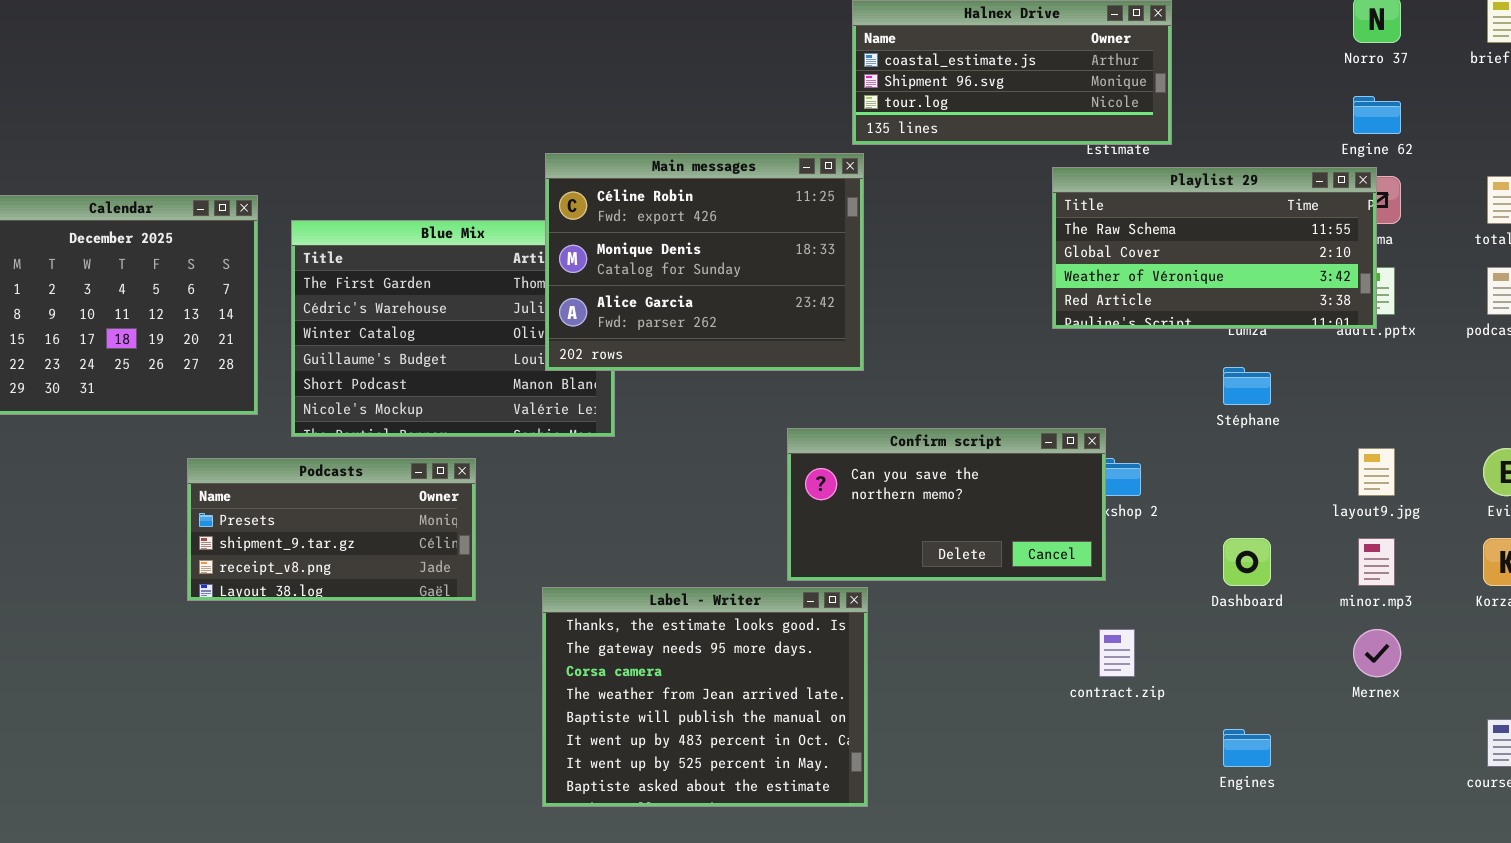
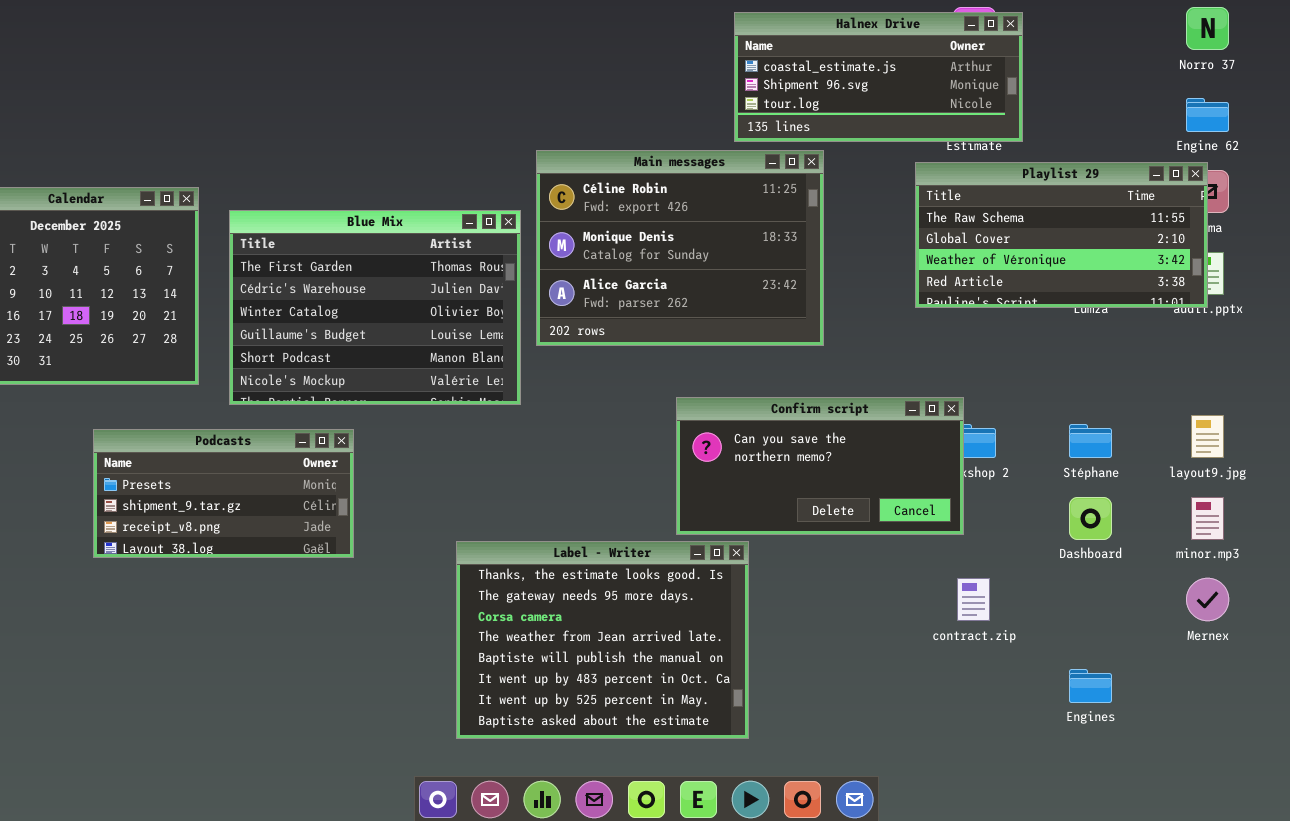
Main messages: [545,153,864,371] -> [536,150,824,346], moved
Stéphane: [1223,367,1271,405] -> [1069,424,1112,458], moved
Podcasts: [187,458,476,601] -> [93,429,354,558], moved

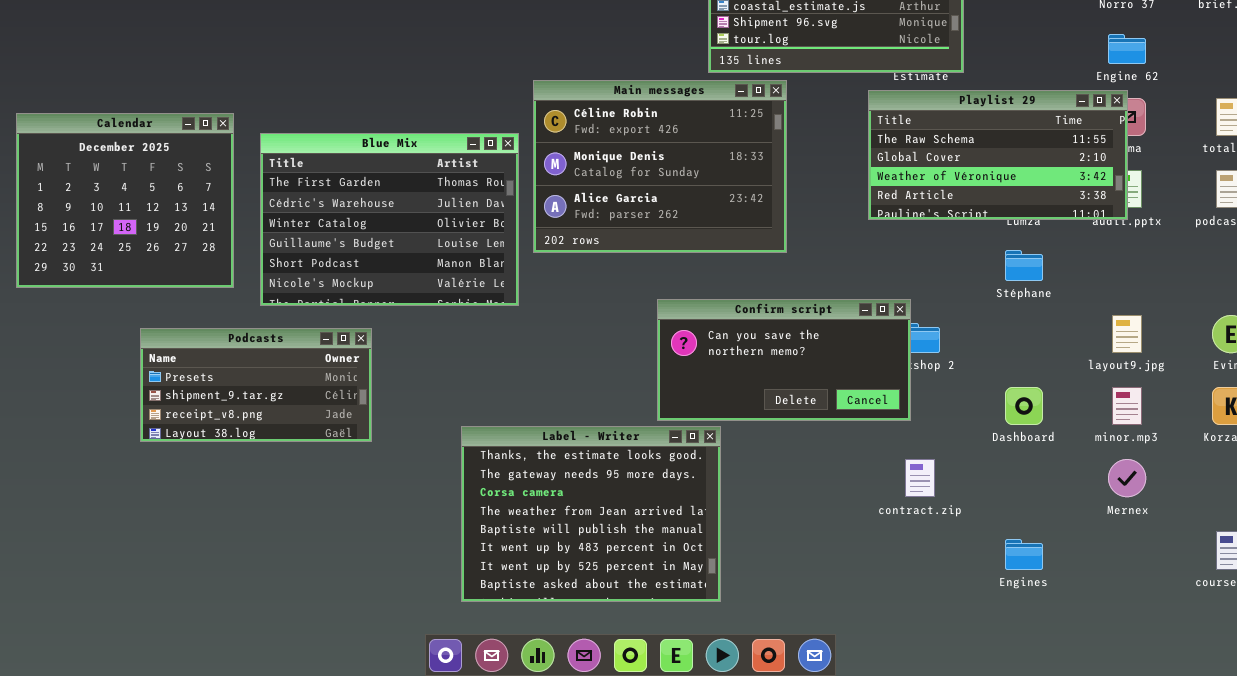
Stéphane: [1069,424,1112,458] -> [1005,250,1043,281], moved

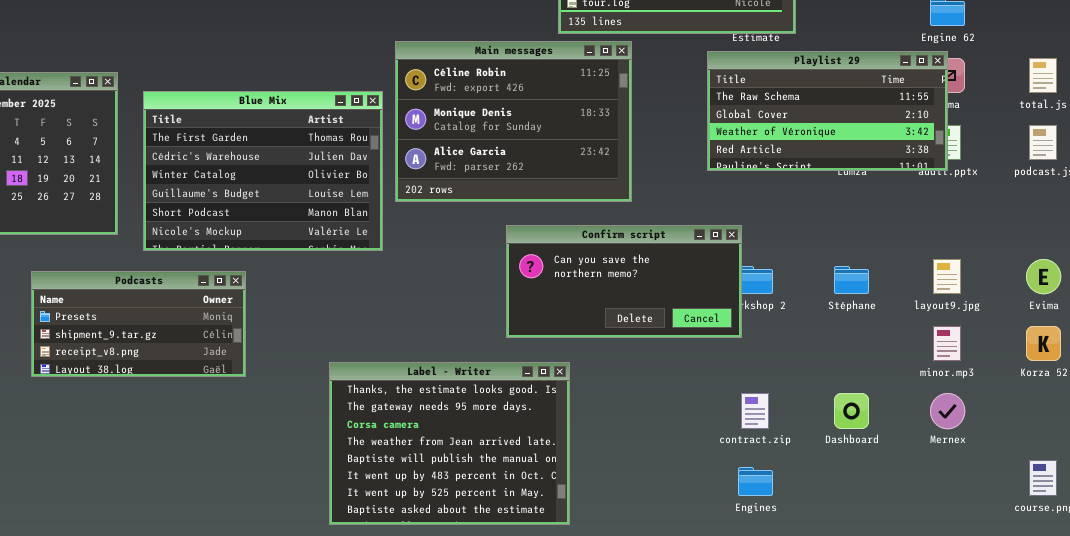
Stéphane: [1005,250,1043,281] -> [834,266,869,294], moved
Confirm script: [657,299,911,421] -> [506,225,742,338], moved
Dashboard: [1005,387,1043,425] -> [834,393,869,429], moved
Engines: [1005,539,1043,570] -> [738,467,773,496], moved

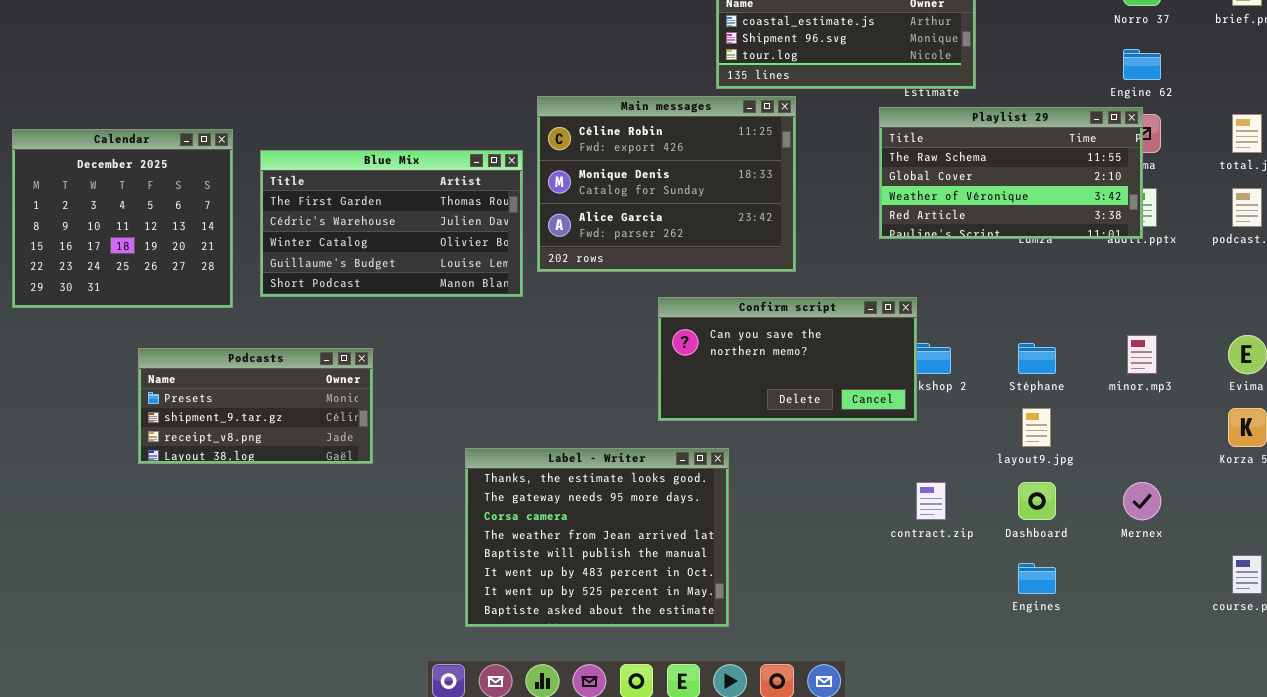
Blue Mix: [143,91,383,251] -> [260,150,523,297], resized
layout9.jpg: [933,259,961,294] -> [1022,408,1051,447], moved
minor.mp3: [933,326,961,361] -> [1127,335,1157,374], moved
Engines: [738,467,773,496] -> [1018,563,1056,594], moved

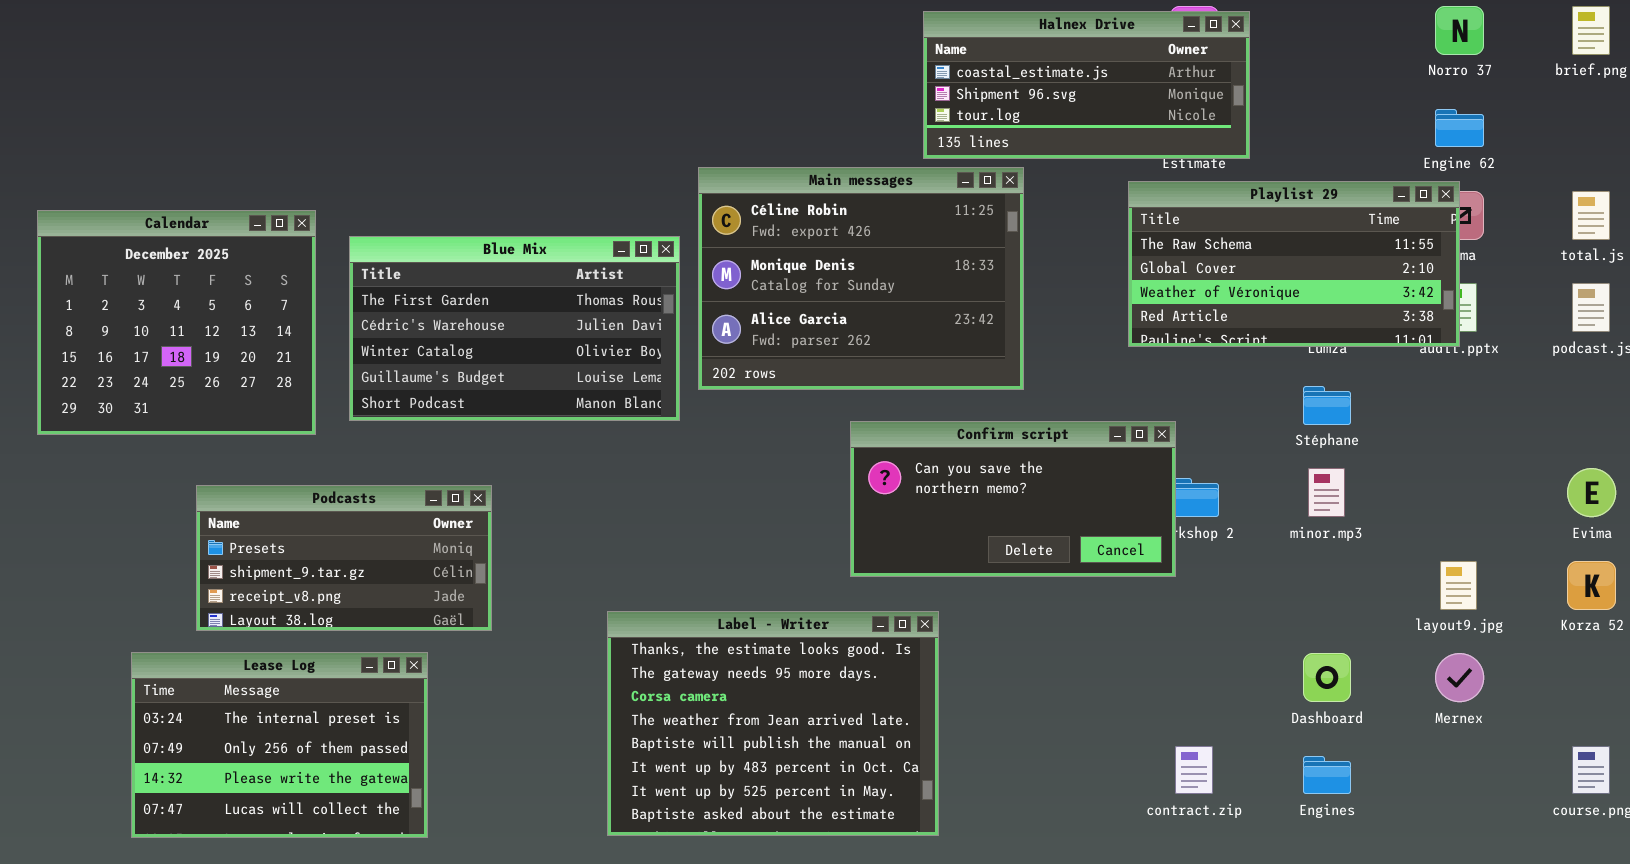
minor.mp3: [1127,335,1157,374] -> [1308,468,1345,517], moved
Stéphane: [1018,343,1056,374] -> [1303,386,1351,425], moved
layout9.jpg: [1022,408,1051,447] -> [1440,561,1477,610], moved
Lease Log: none -> [131,652,428,838], opened
contract.zip: [916,482,946,520] -> [1175,746,1213,794], moved

